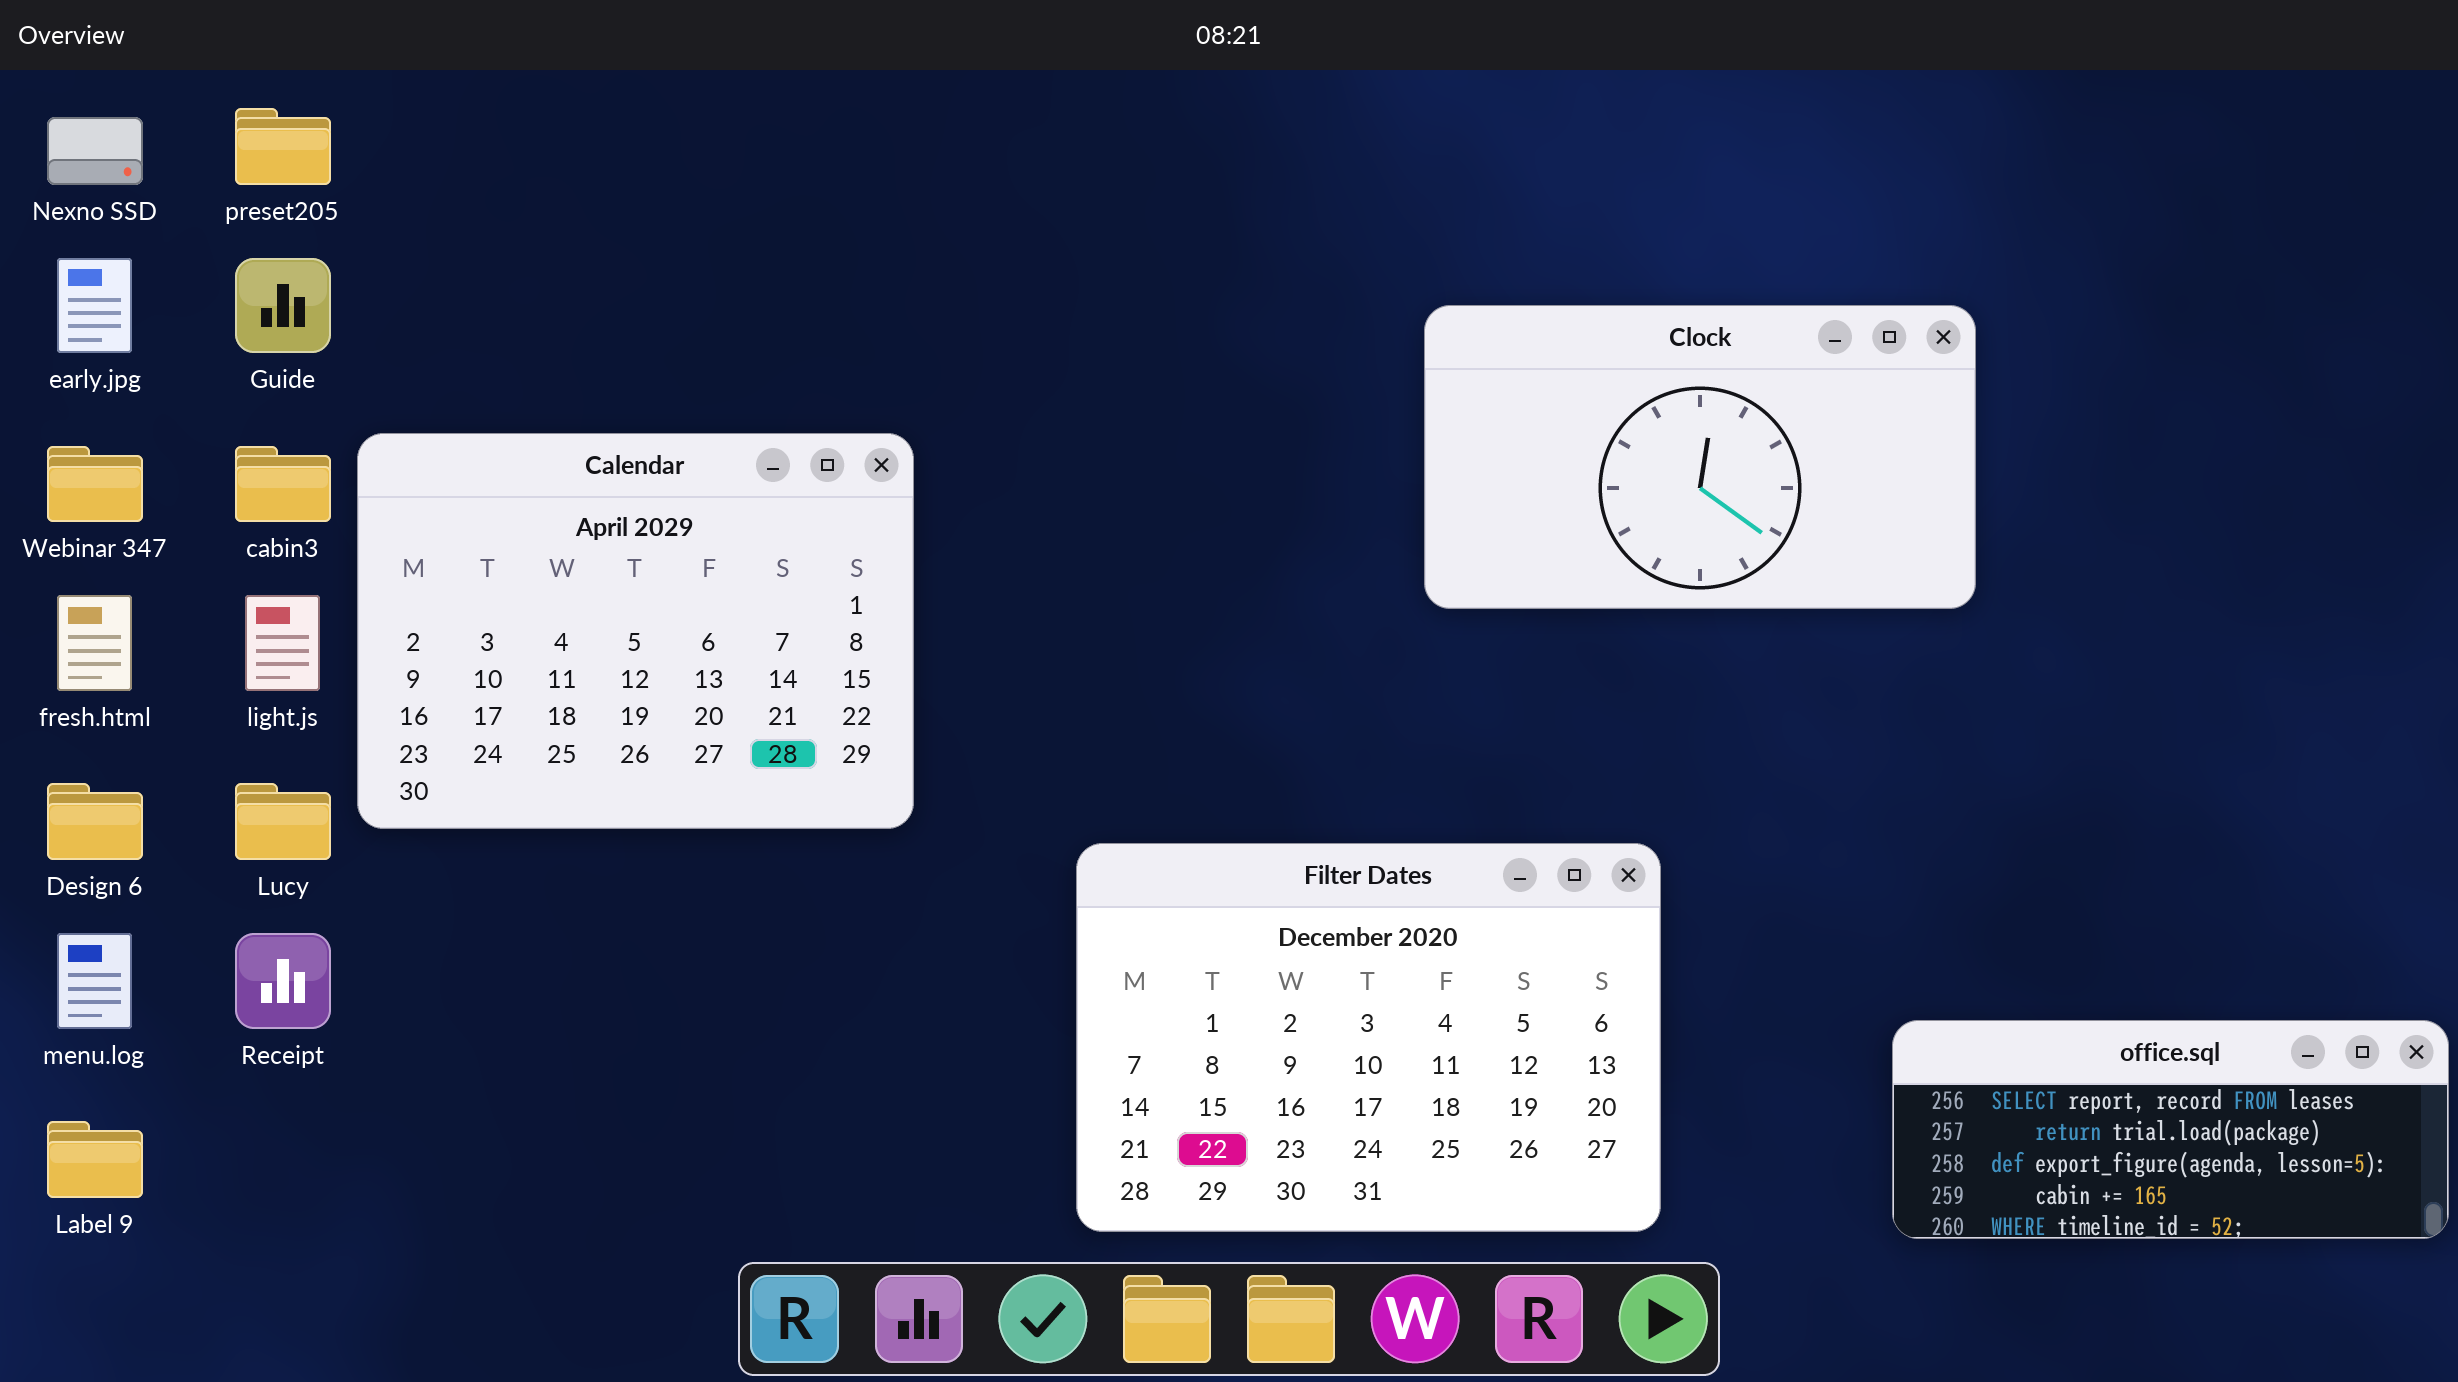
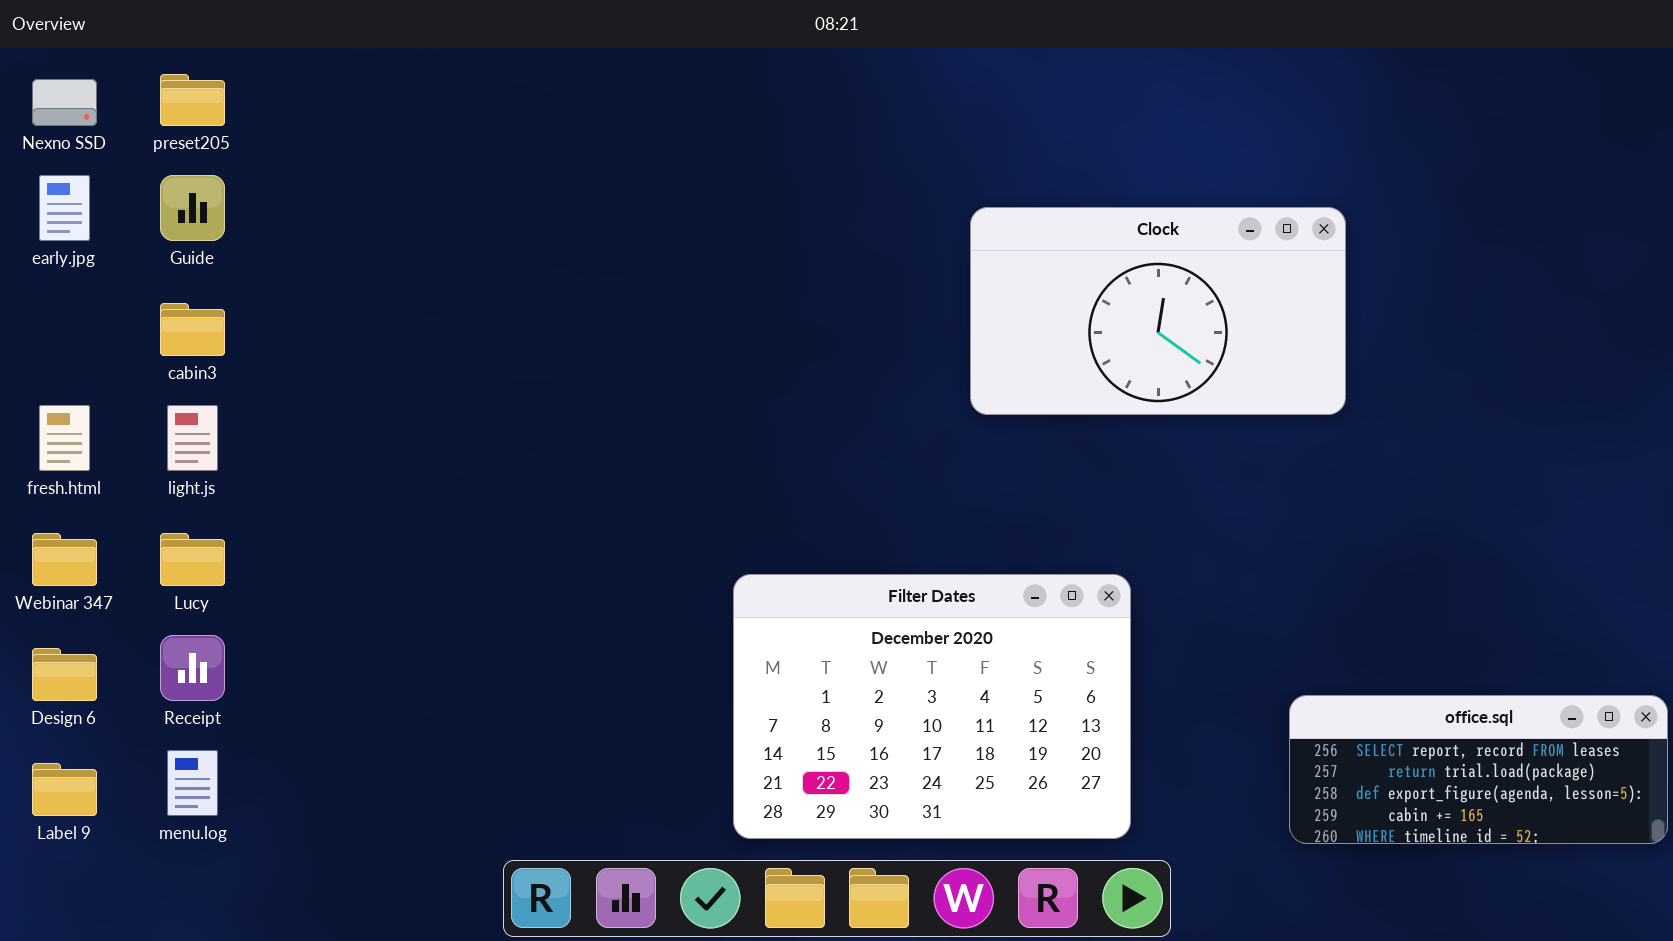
Calendar: [357,433,914,829] -> none, closed
Webinar 347: [47,446,143,522] -> [32,533,97,586], moved
Design 6: [47,783,143,860] -> [32,648,97,701], moved
menu.log: [57,933,132,1029] -> [167,750,218,816], moved

